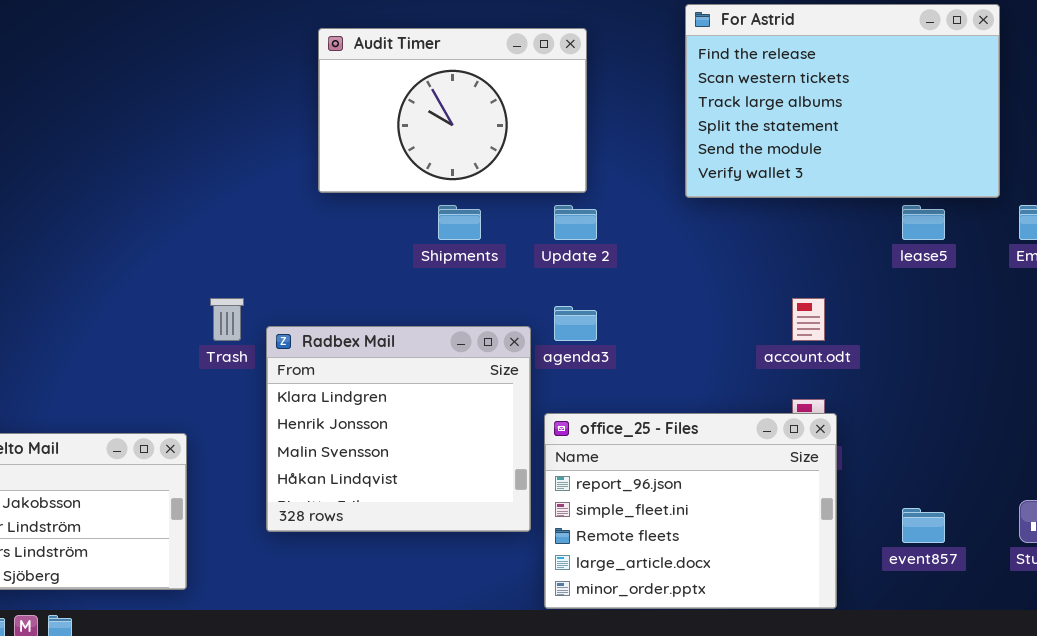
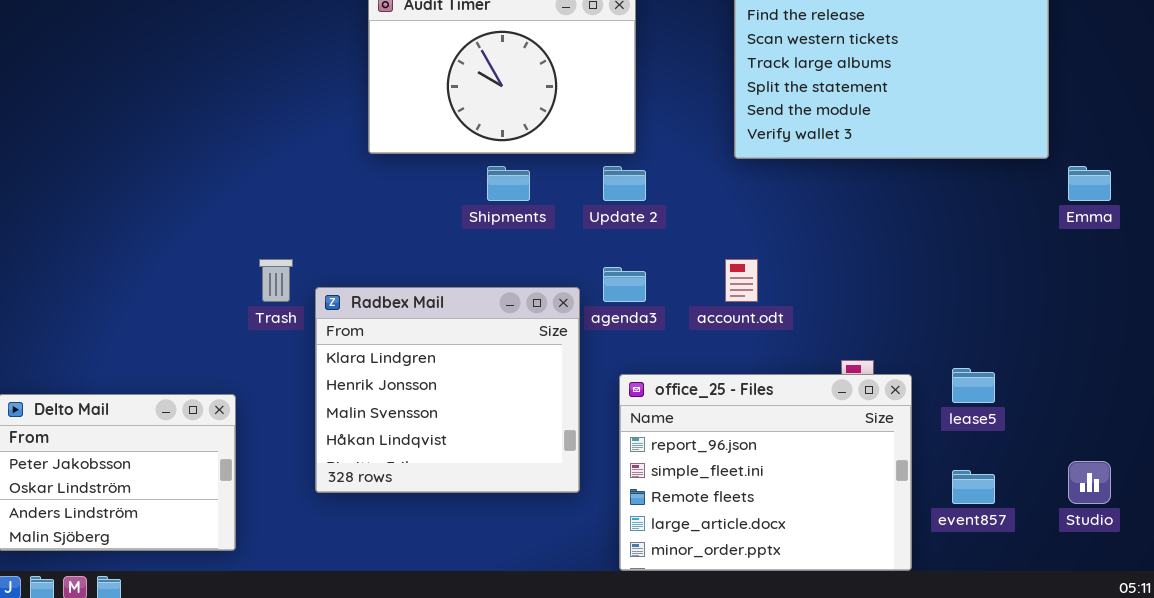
lease5: [902,205,945,240] -> [952,368,995,403], moved
account.odt: [792,298,825,341] -> [725,259,758,302], moved
office_25 - Files: [544,413,837,609] -> [619,374,912,571], moved

